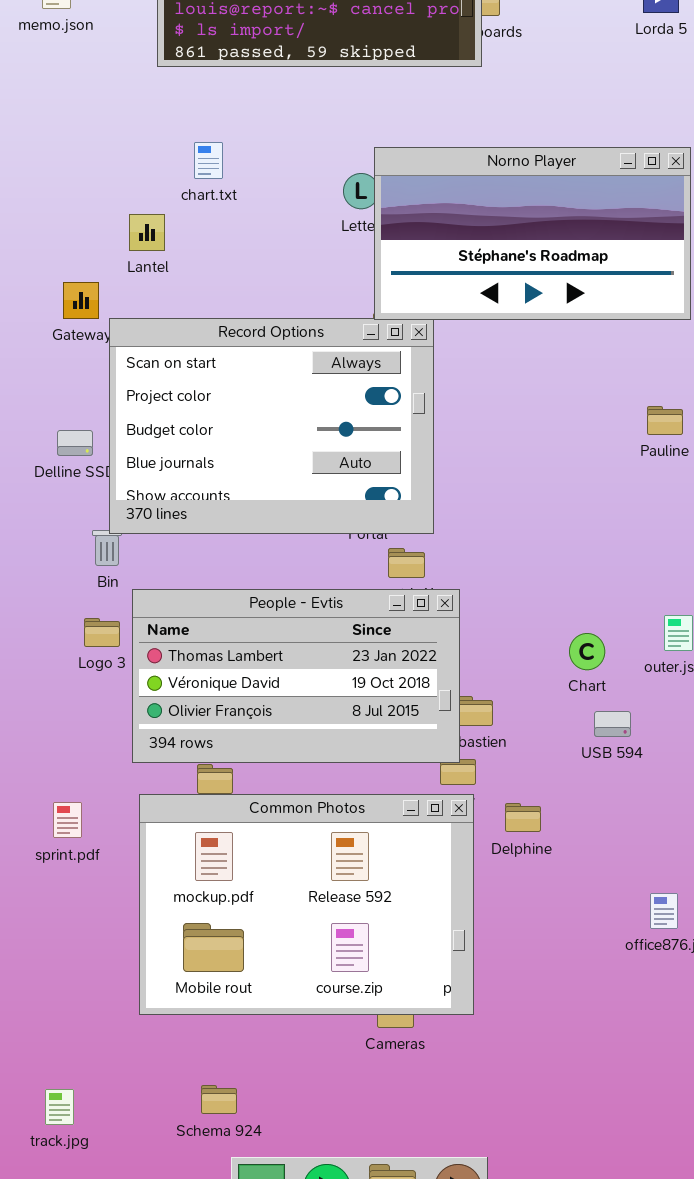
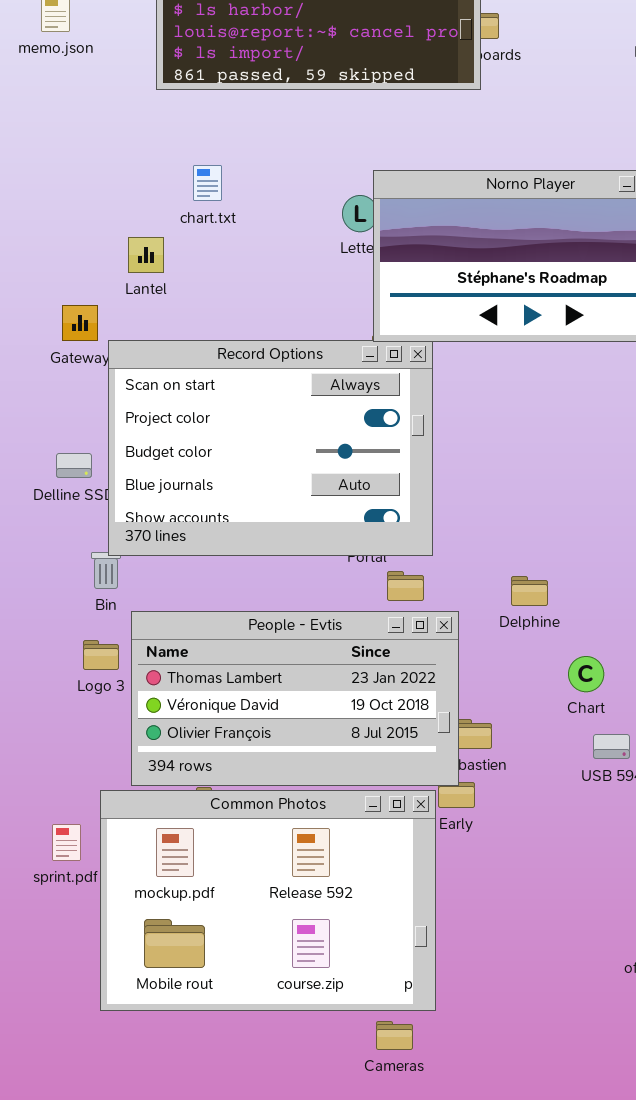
Common Photos: [139,794,474,1015] -> [100,790,436,1011], moved
Delphine: [505,803,541,832] -> [511,576,548,606], moved

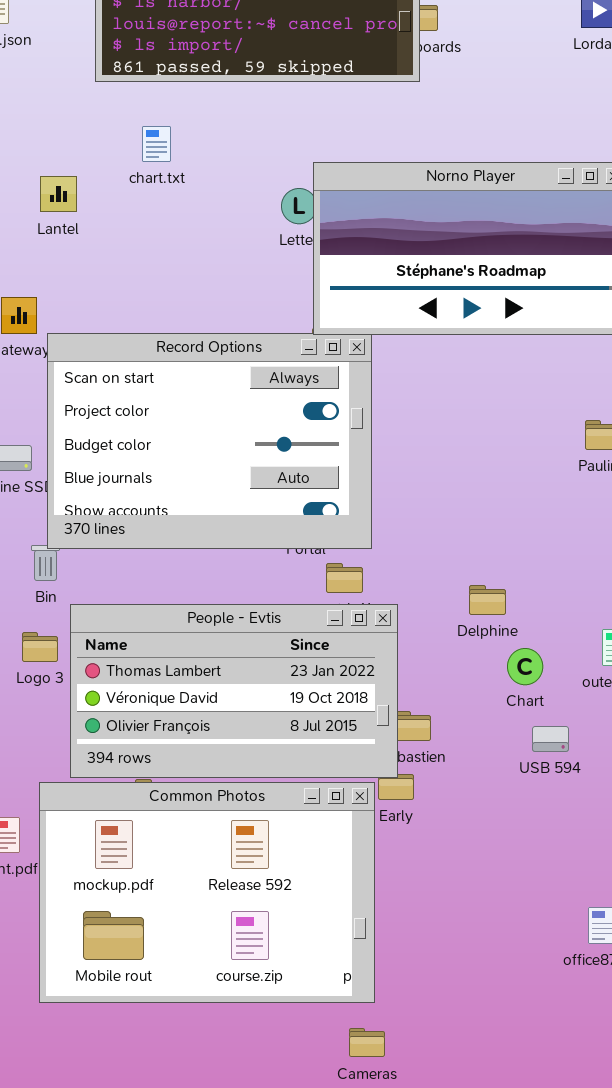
chart.txt: [193,165,222,201] -> [142,126,171,162], moved
Lantel: [128,237,164,273] -> [40,176,77,212], moved
Delphine: [511,576,548,606] -> [469,585,506,615], moved
Cameras: [376,1021,413,1050] -> [349,1028,385,1057], moved

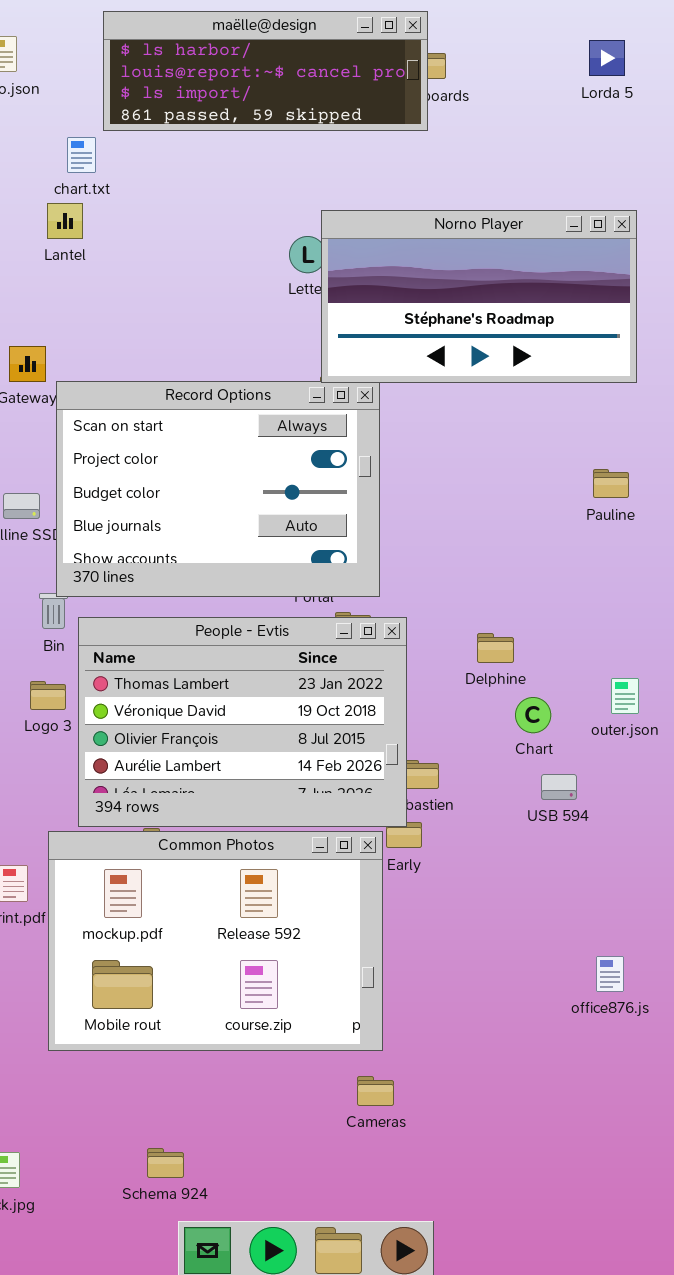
chart.txt: [142,126,171,162] -> [67,137,96,173], moved
Lantel: [40,176,77,212] -> [47,203,83,239], moved
People - Evtis: [70,604,398,778] -> [78,617,407,827], resized

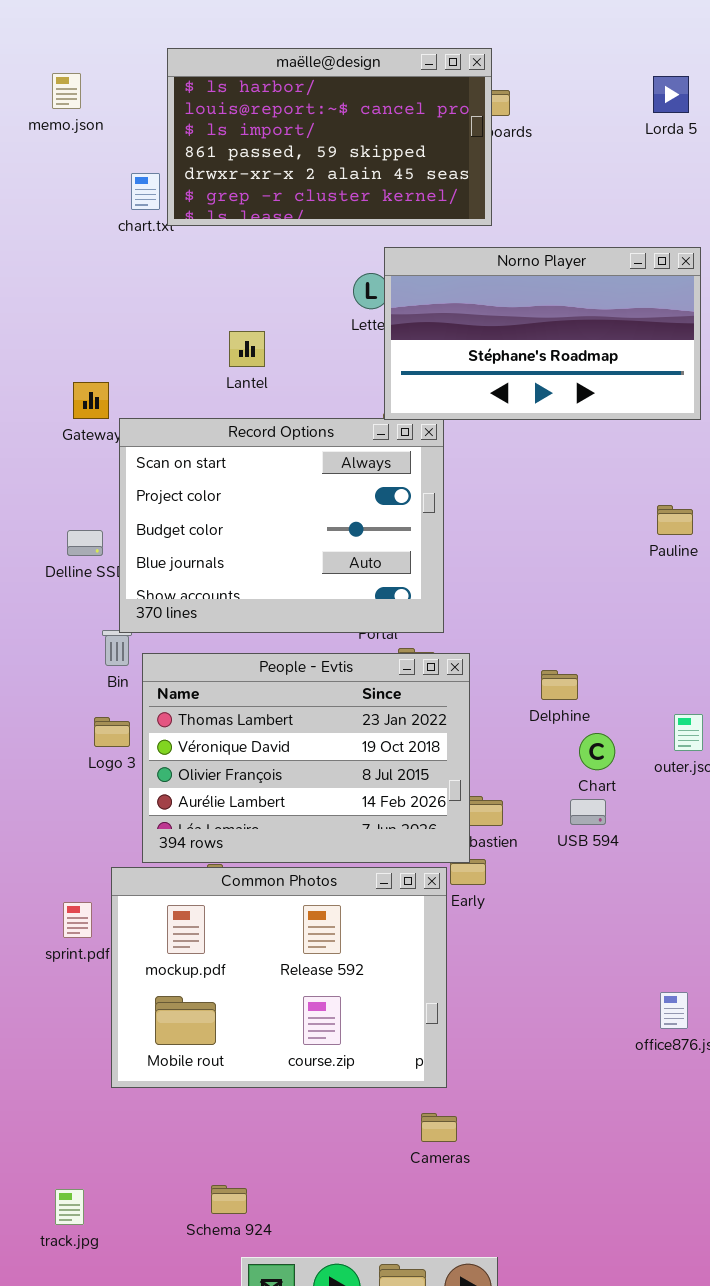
maëlle@design: [103,11,428,131] -> [167,48,492,226], resized
Lantel: [47,203,83,239] -> [229,331,265,367], moved
USB 594: [541,774,577,800] -> [570,799,606,825], moved

